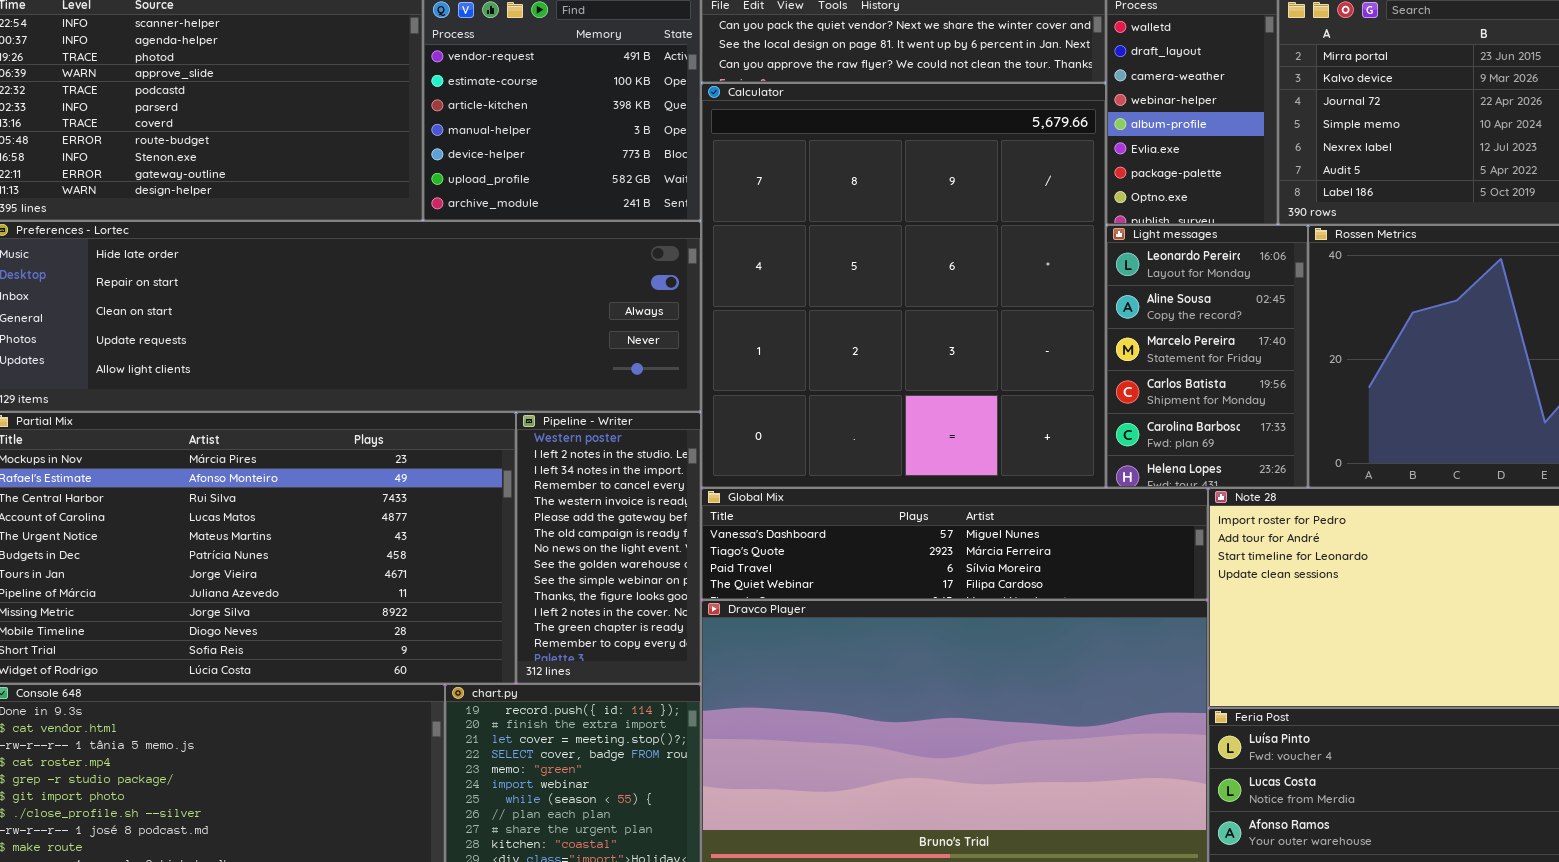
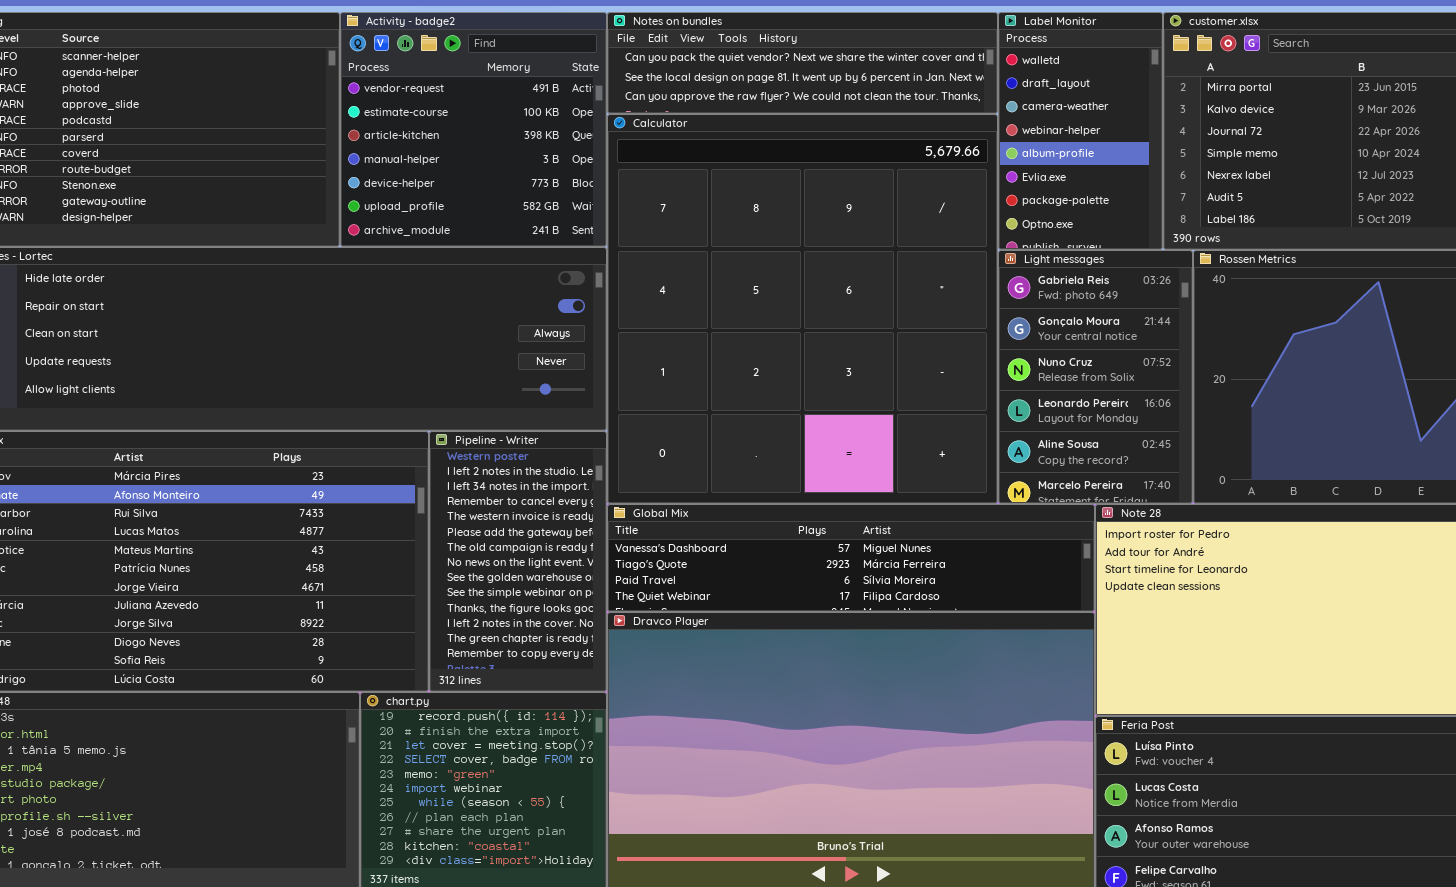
Light messages: [1106,225,1308,488] -> [998,250,1193,504], scrolled up 3 rows

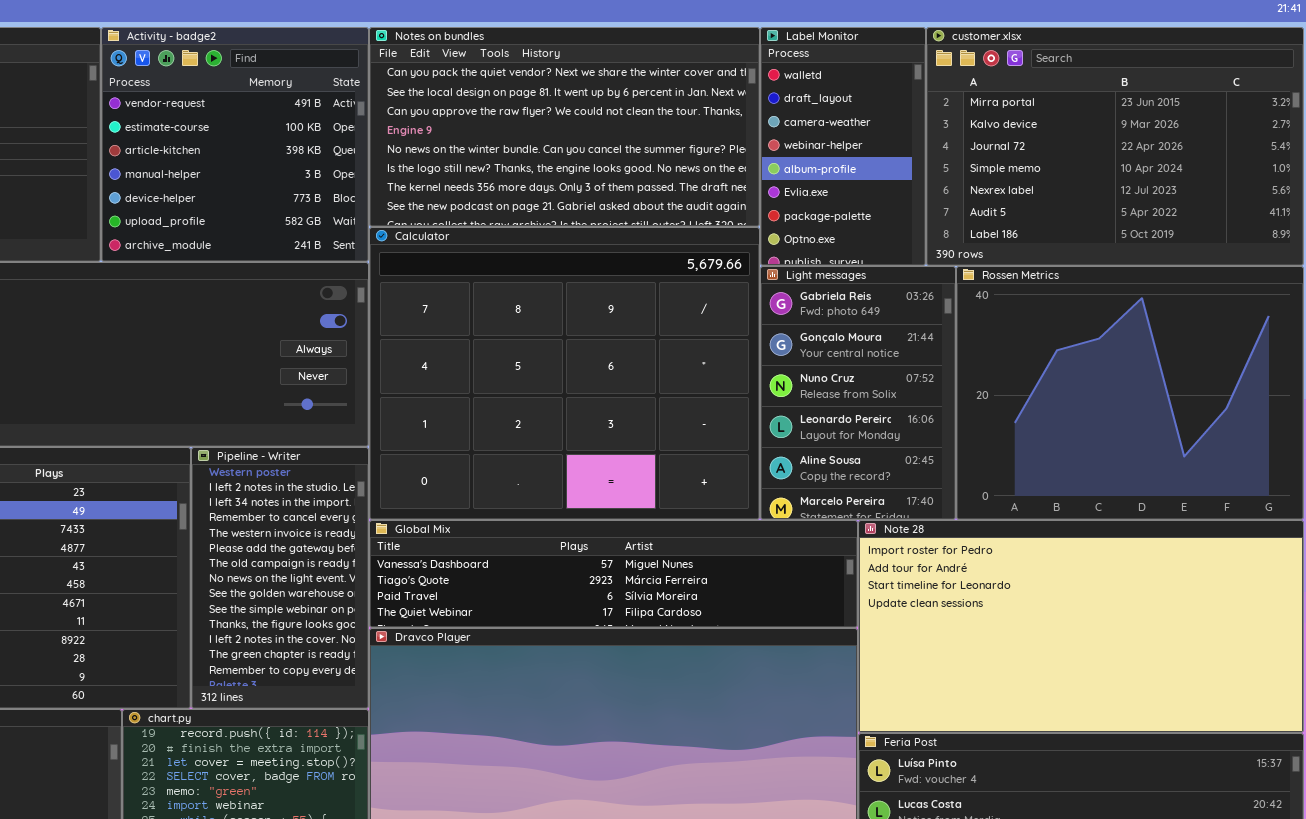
Notes on bundles: [607,12,998,114] -> [369,27,760,227], resized
Calculator: [607,114,998,504] -> [369,227,760,520], resized

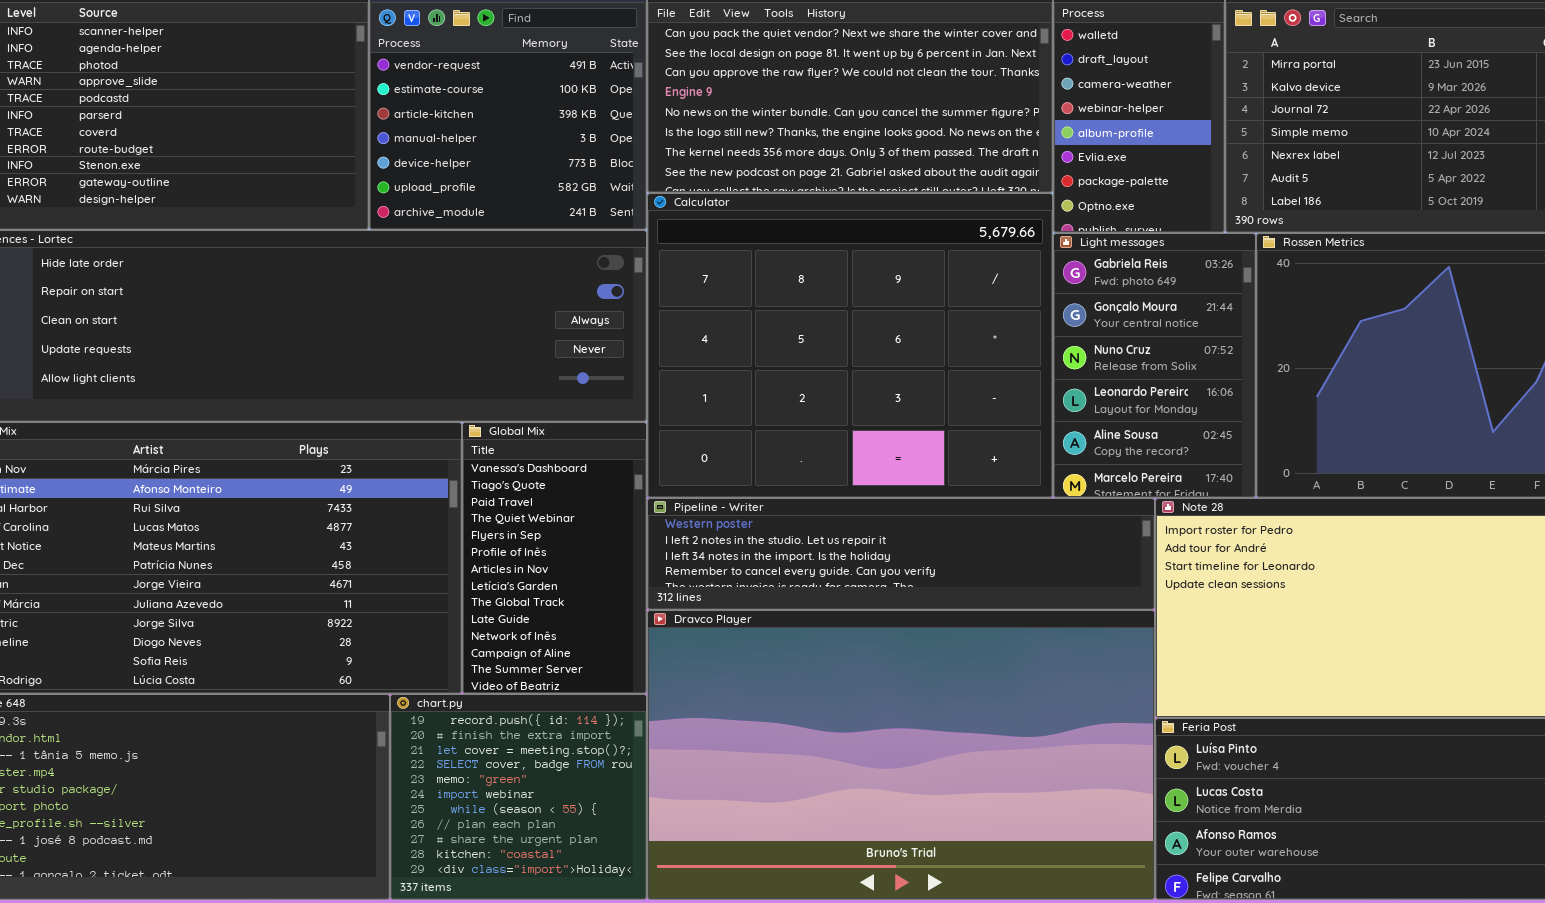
Pipeline - Writer: [191,447,369,709] -> [647,498,1155,610], moved, resized
Global Mix: [369,520,858,628] -> [462,422,647,694], moved, resized

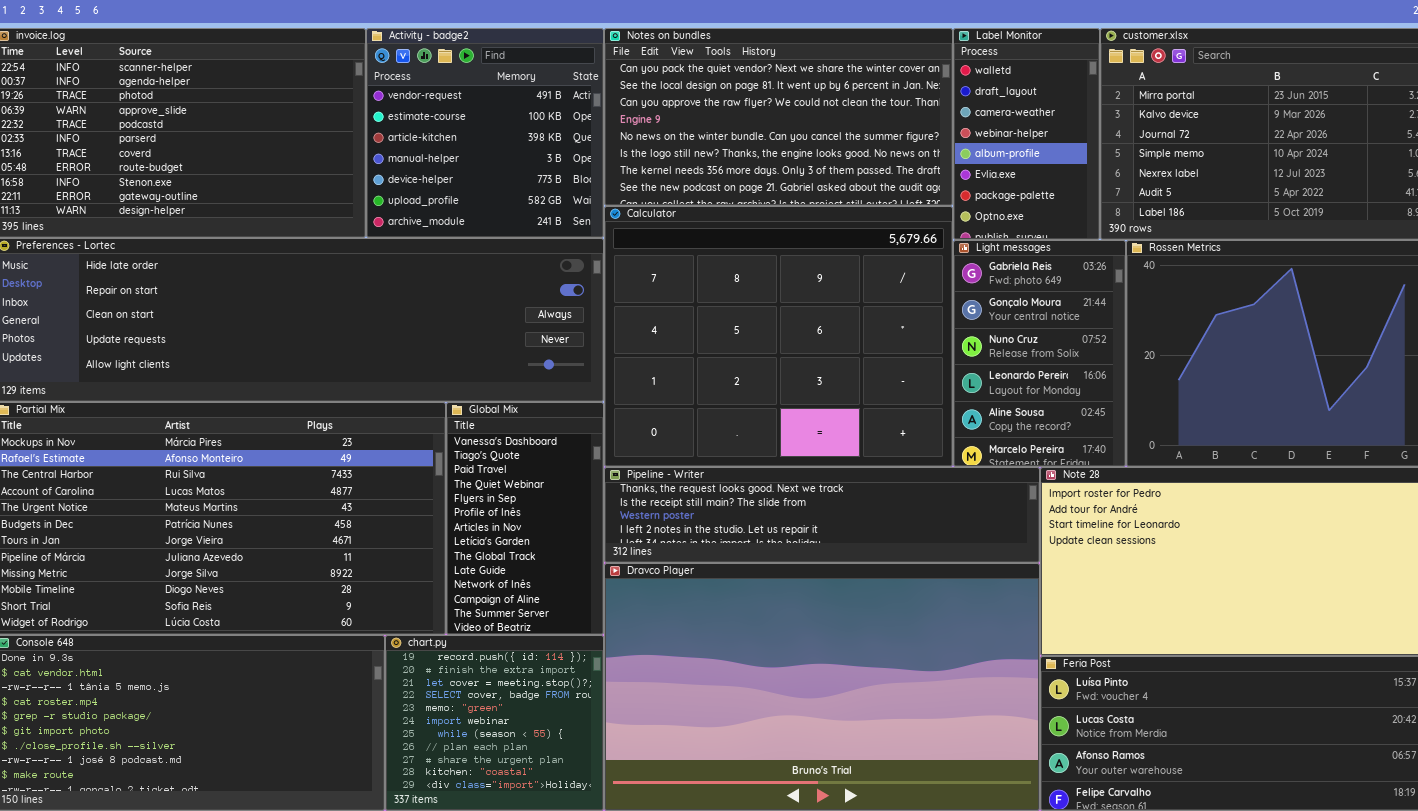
Pipeline - Writer: [647,498,1155,610] -> [604,467,1040,563], scrolled up 2 rows

